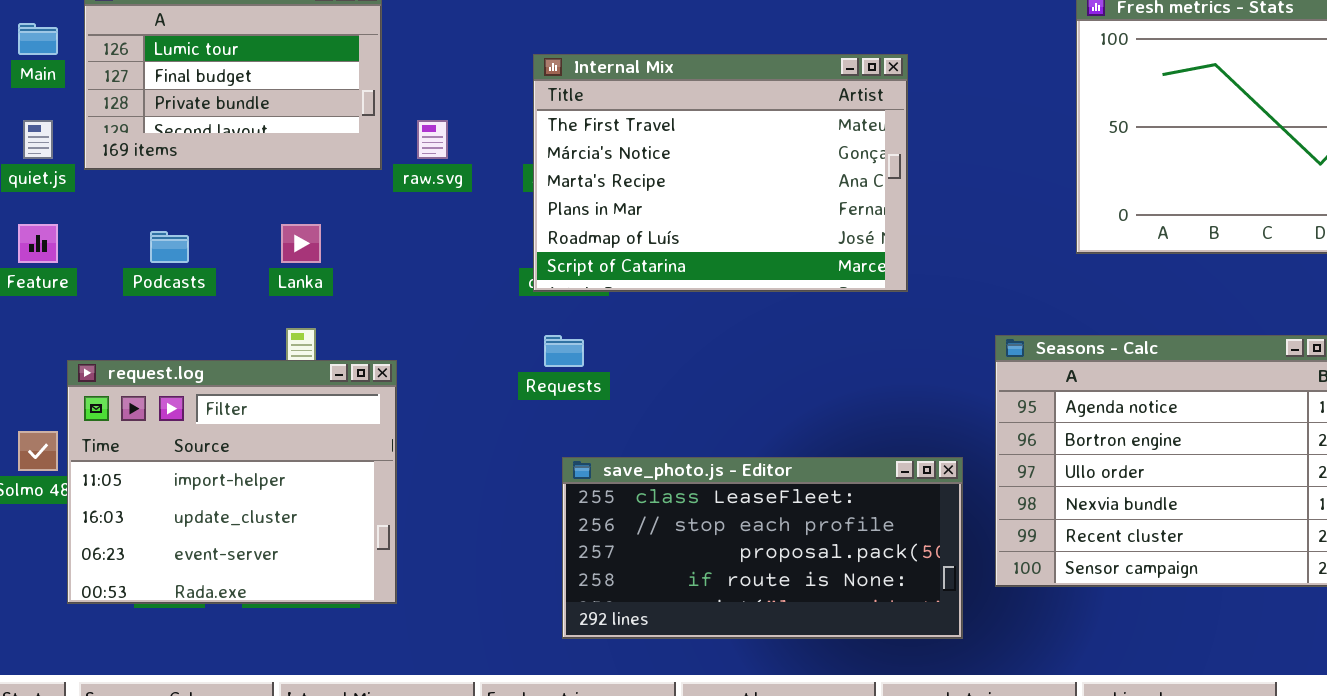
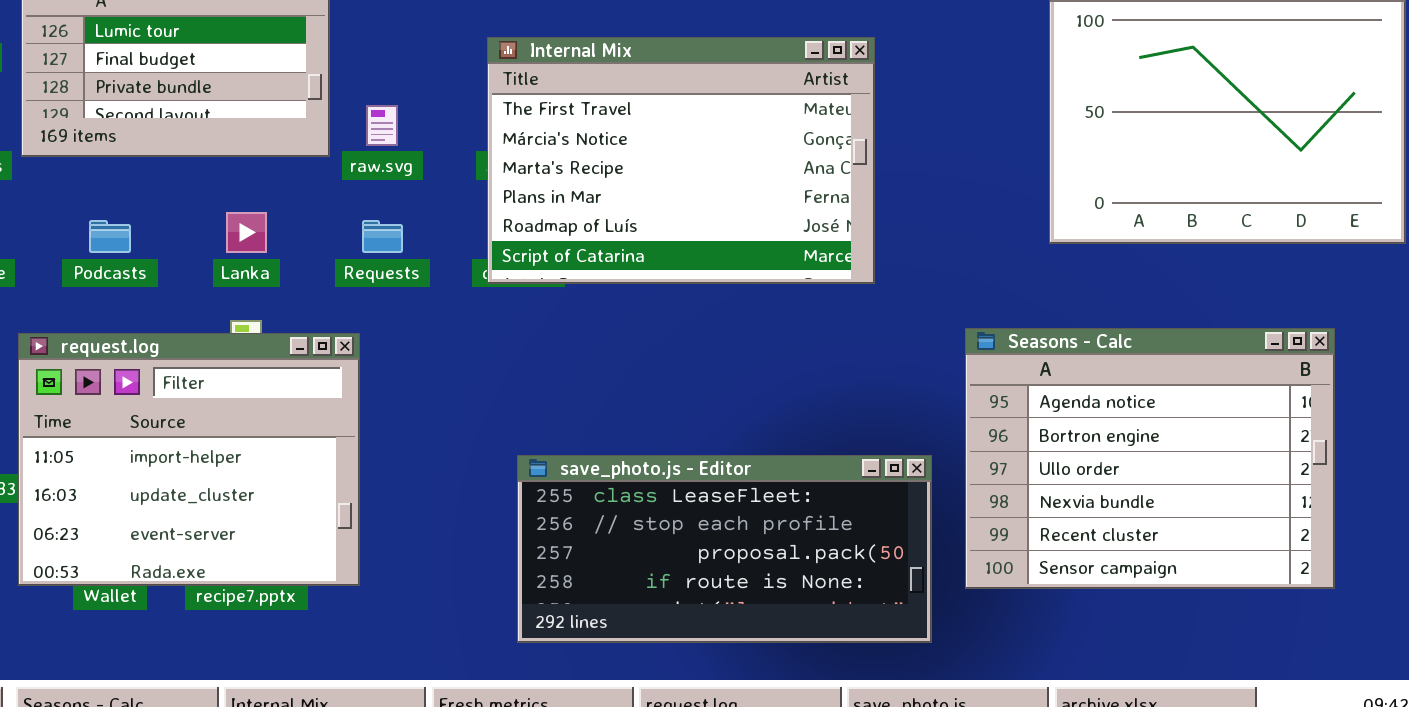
Requests: [544,335,584,367] -> [362,220,403,253], moved
request.log: [67,360,397,604] -> [18,333,360,586], moved

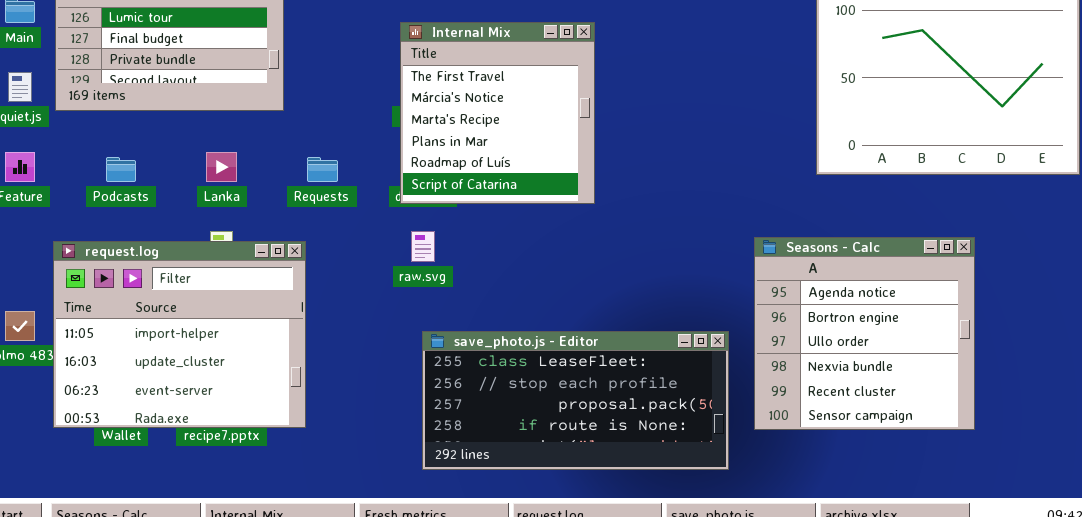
Internal Mix: [487,37,875,284] -> [400,22,595,204], resized
raw.svg: [366,105,398,146] -> [411,231,435,262], moved
Seasons - Calc: [965,328,1335,589] -> [754,237,975,430], resized

